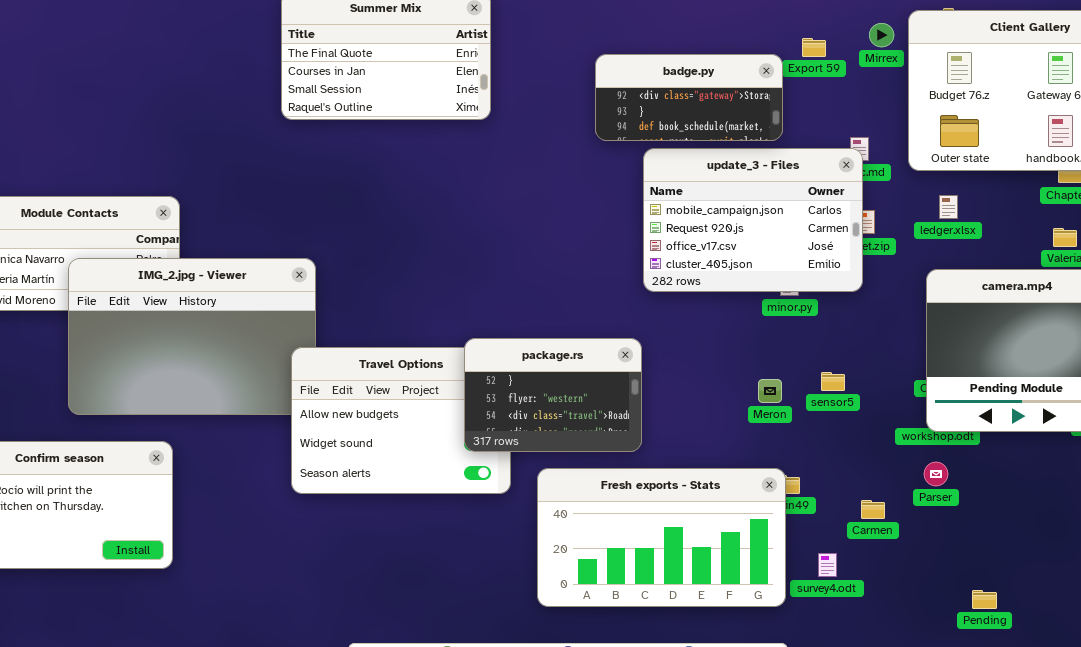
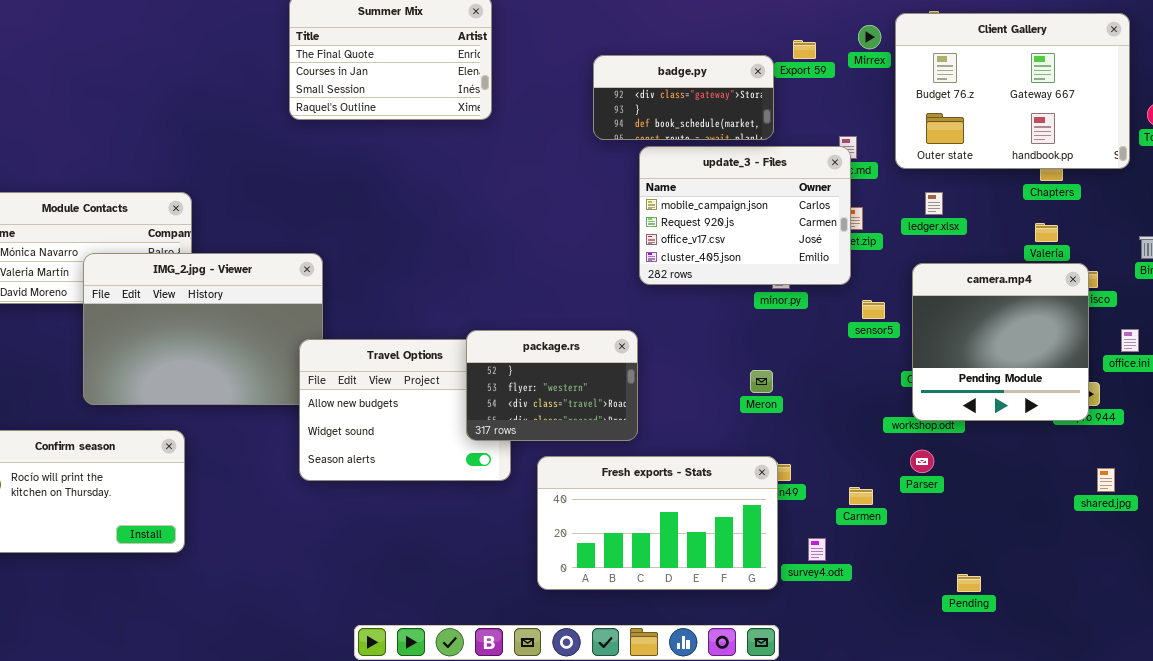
sensor5: [821,372,845,391] -> [862,300,885,319], moved

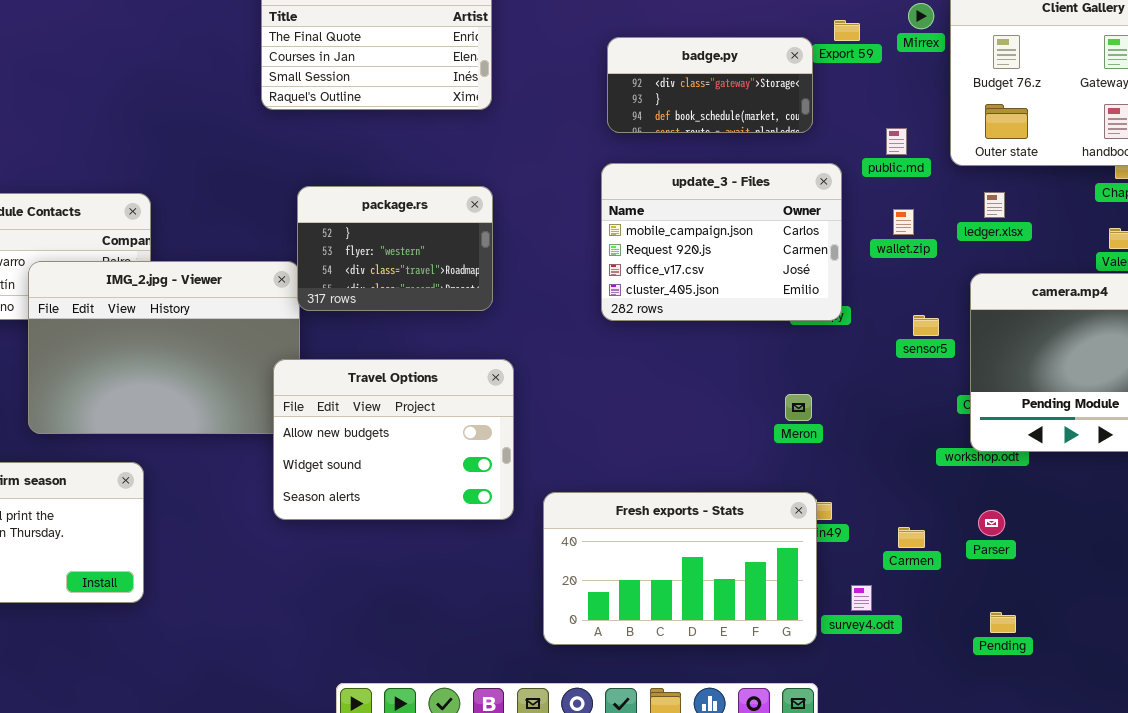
update_3 - Files: [639,146,851,285] -> [601,163,842,321], moved
package.rs: [466,330,638,441] -> [297,186,493,311], moved
Parser: [910,450,934,473] -> [978,510,1005,536], moved
Pending: [957,574,981,592] -> [990,612,1016,633], moved

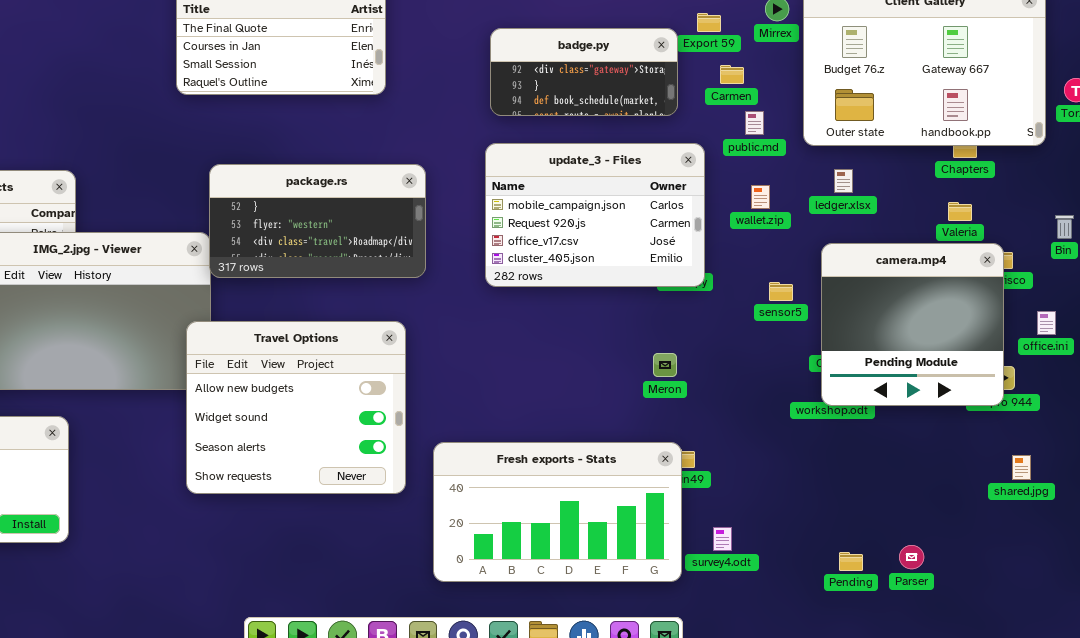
package.rs: [297,186,493,311] -> [209,164,426,278], resized
Travel Options: [273,359,514,520] -> [186,321,406,494], resized
Parser: [978,510,1005,536] -> [899,545,924,569], moved
Carmen: [898,527,925,548] -> [720,65,744,84], moved

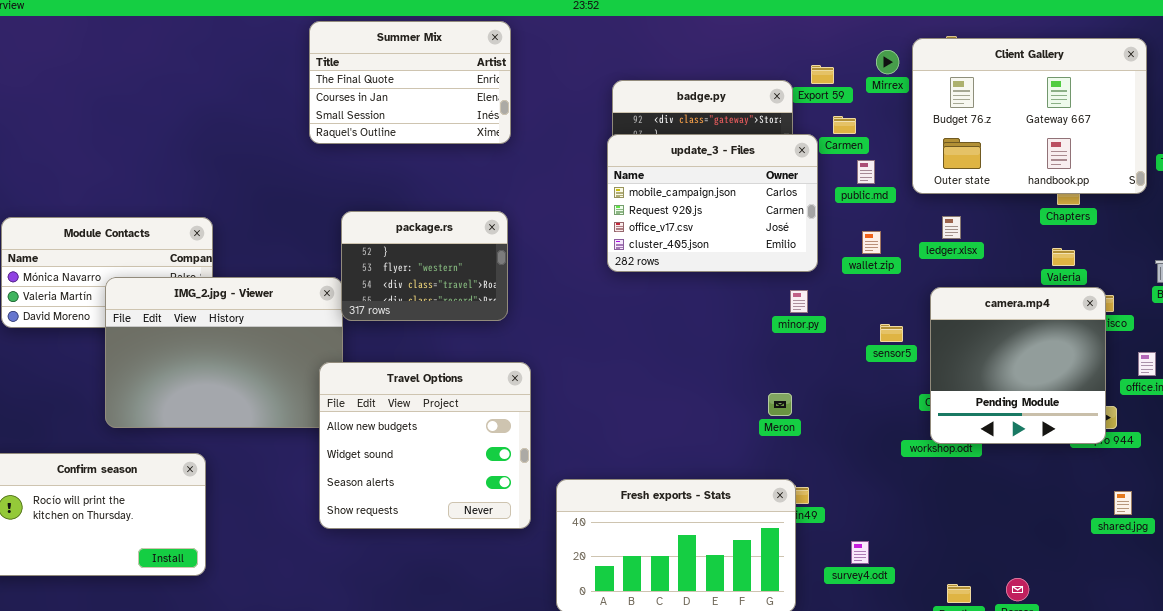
update_3 - Files: [485,143,705,287] -> [607,134,818,272], moved
package.rs: [209,164,426,278] -> [341,211,508,321], resized
survey4.odt: [713,527,732,551] -> [851,541,869,564], moved

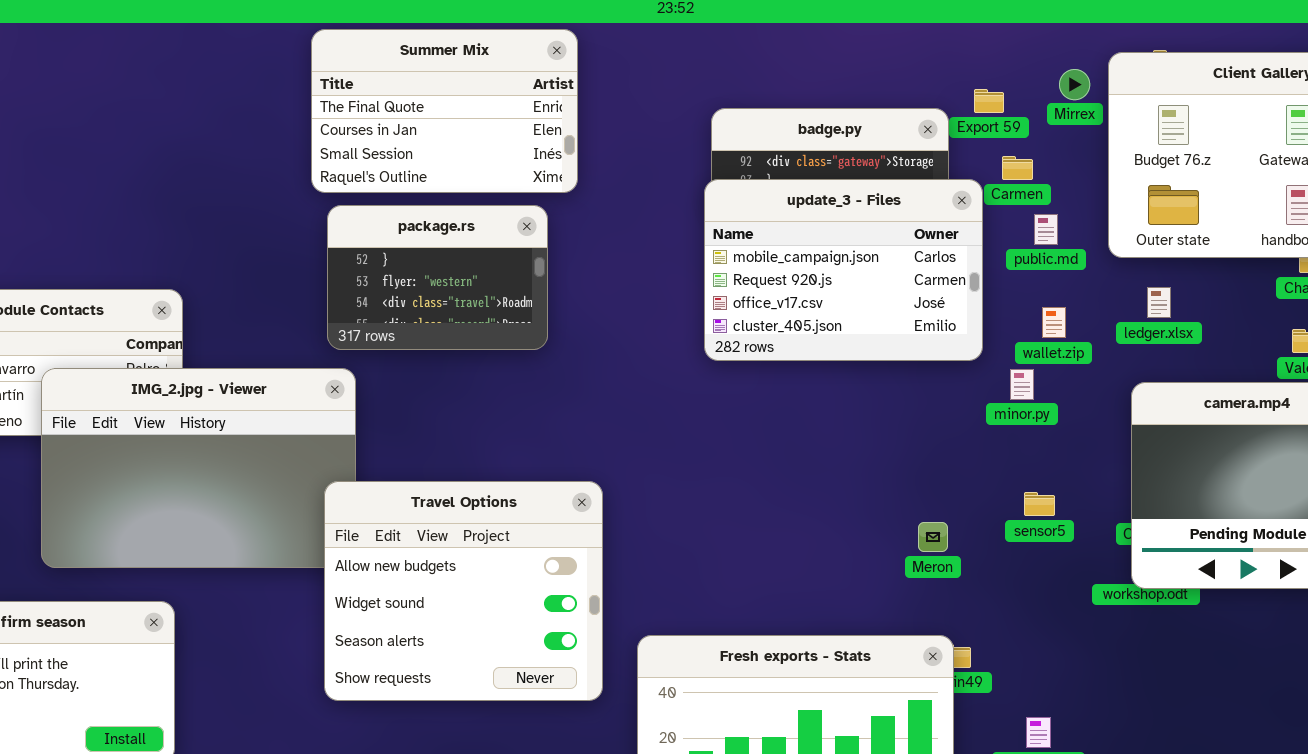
package.rs: [341,211,508,321] -> [327,205,548,350], moved
minor.py: [790,290,808,313] -> [1010,369,1034,400], moved
sensor5: [880,324,903,342] -> [1024,492,1055,516], moved

